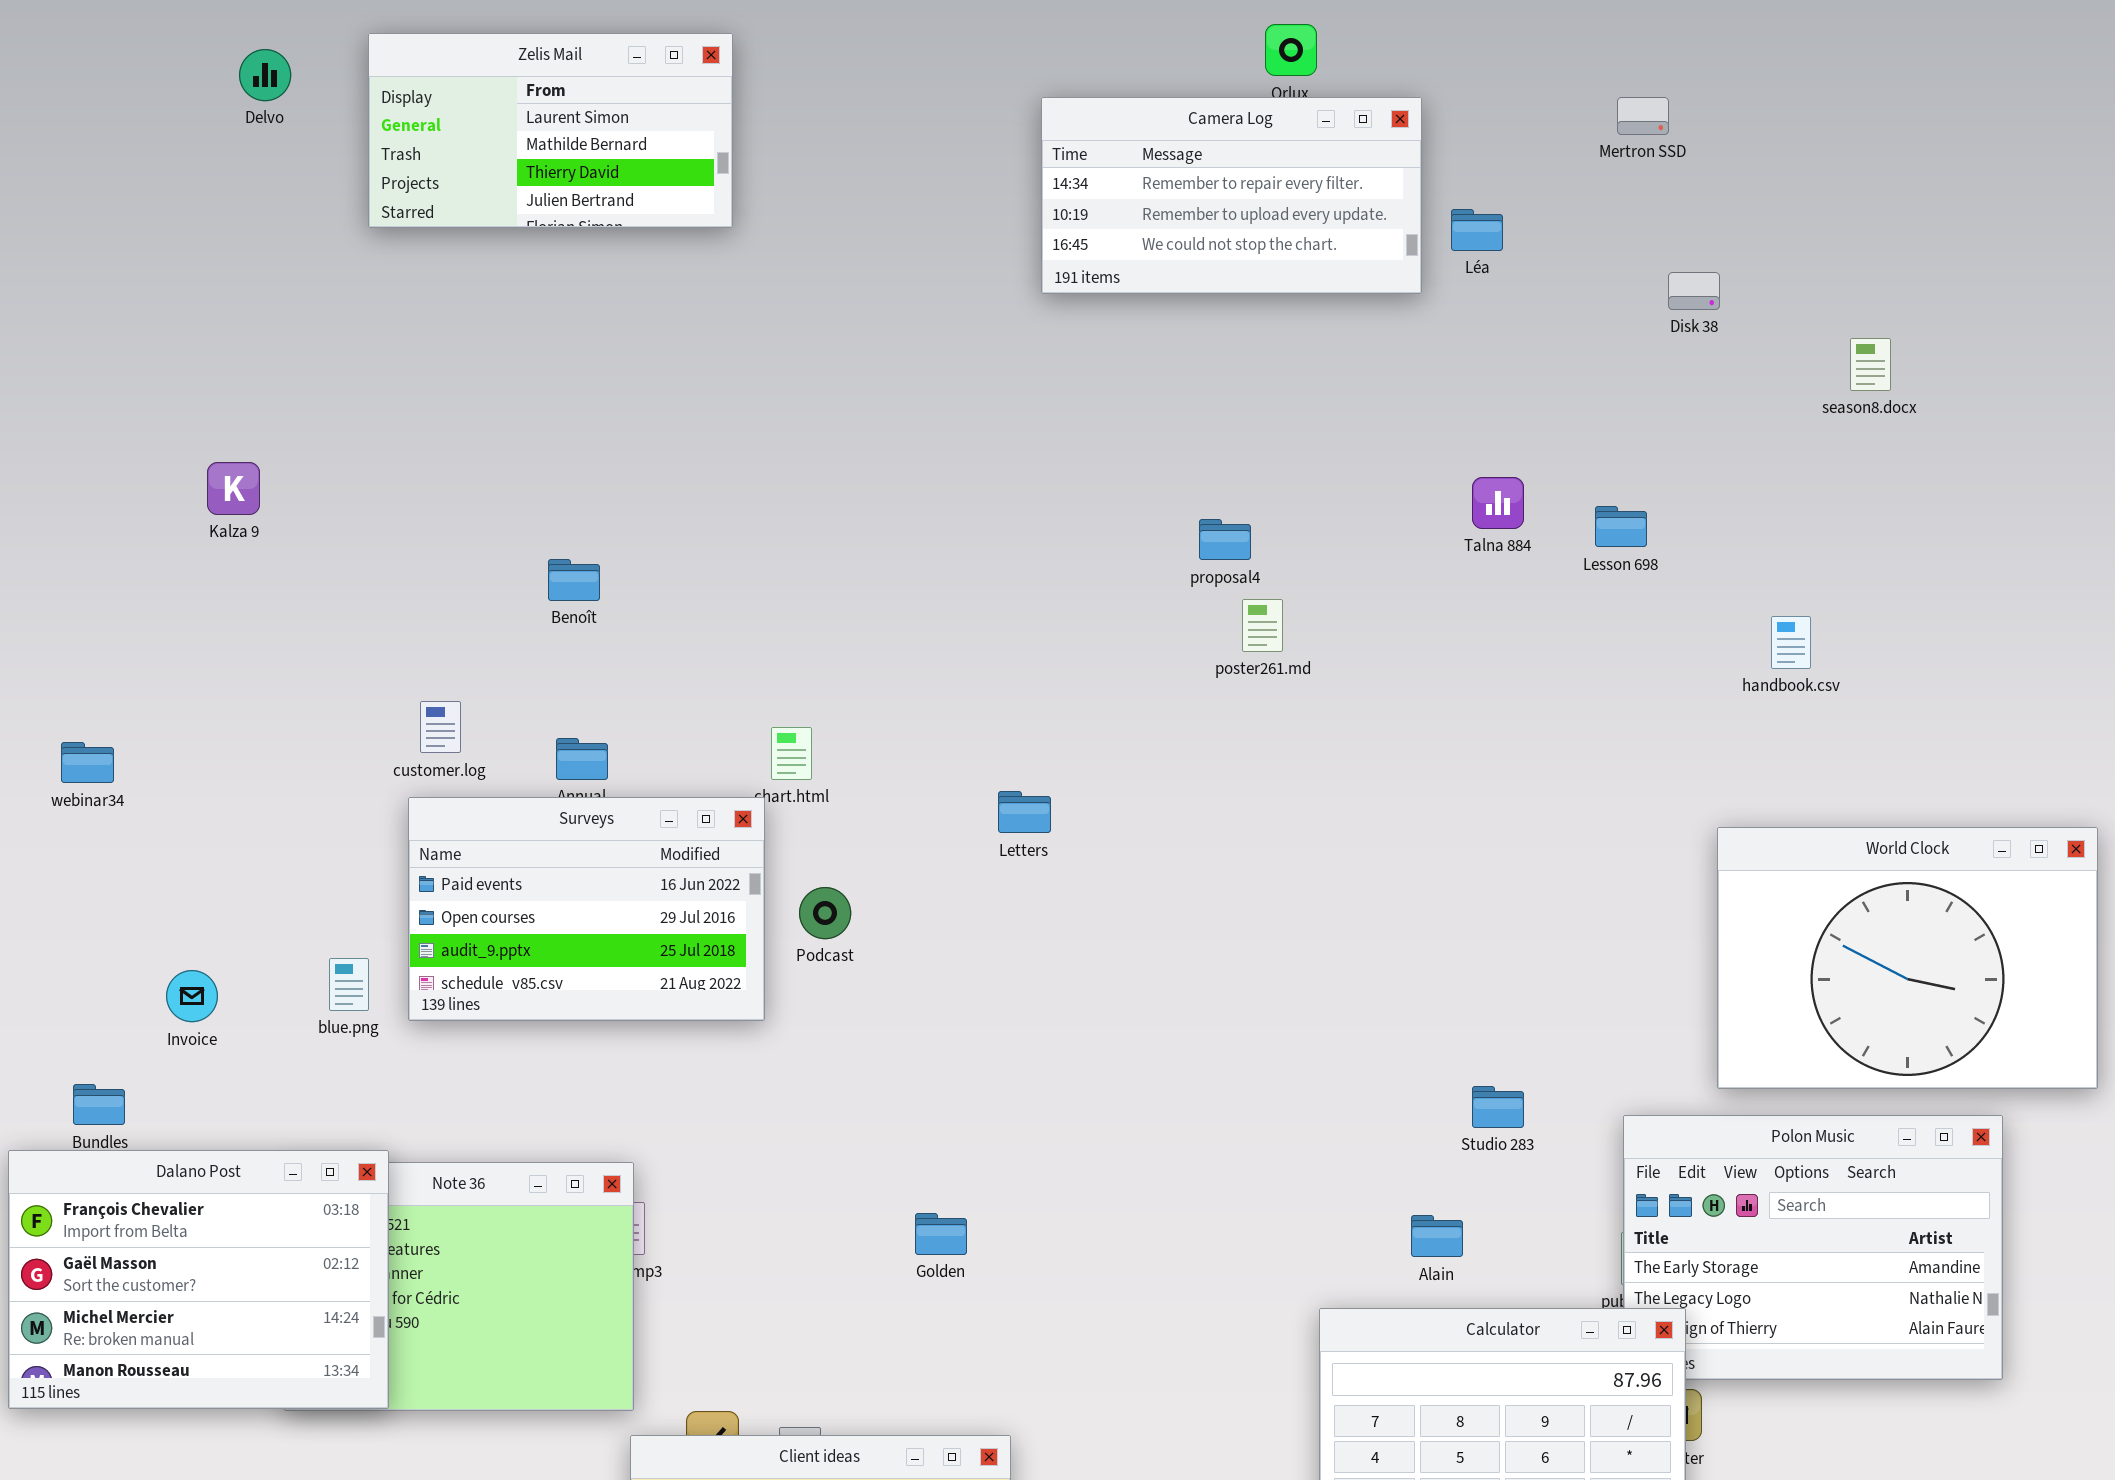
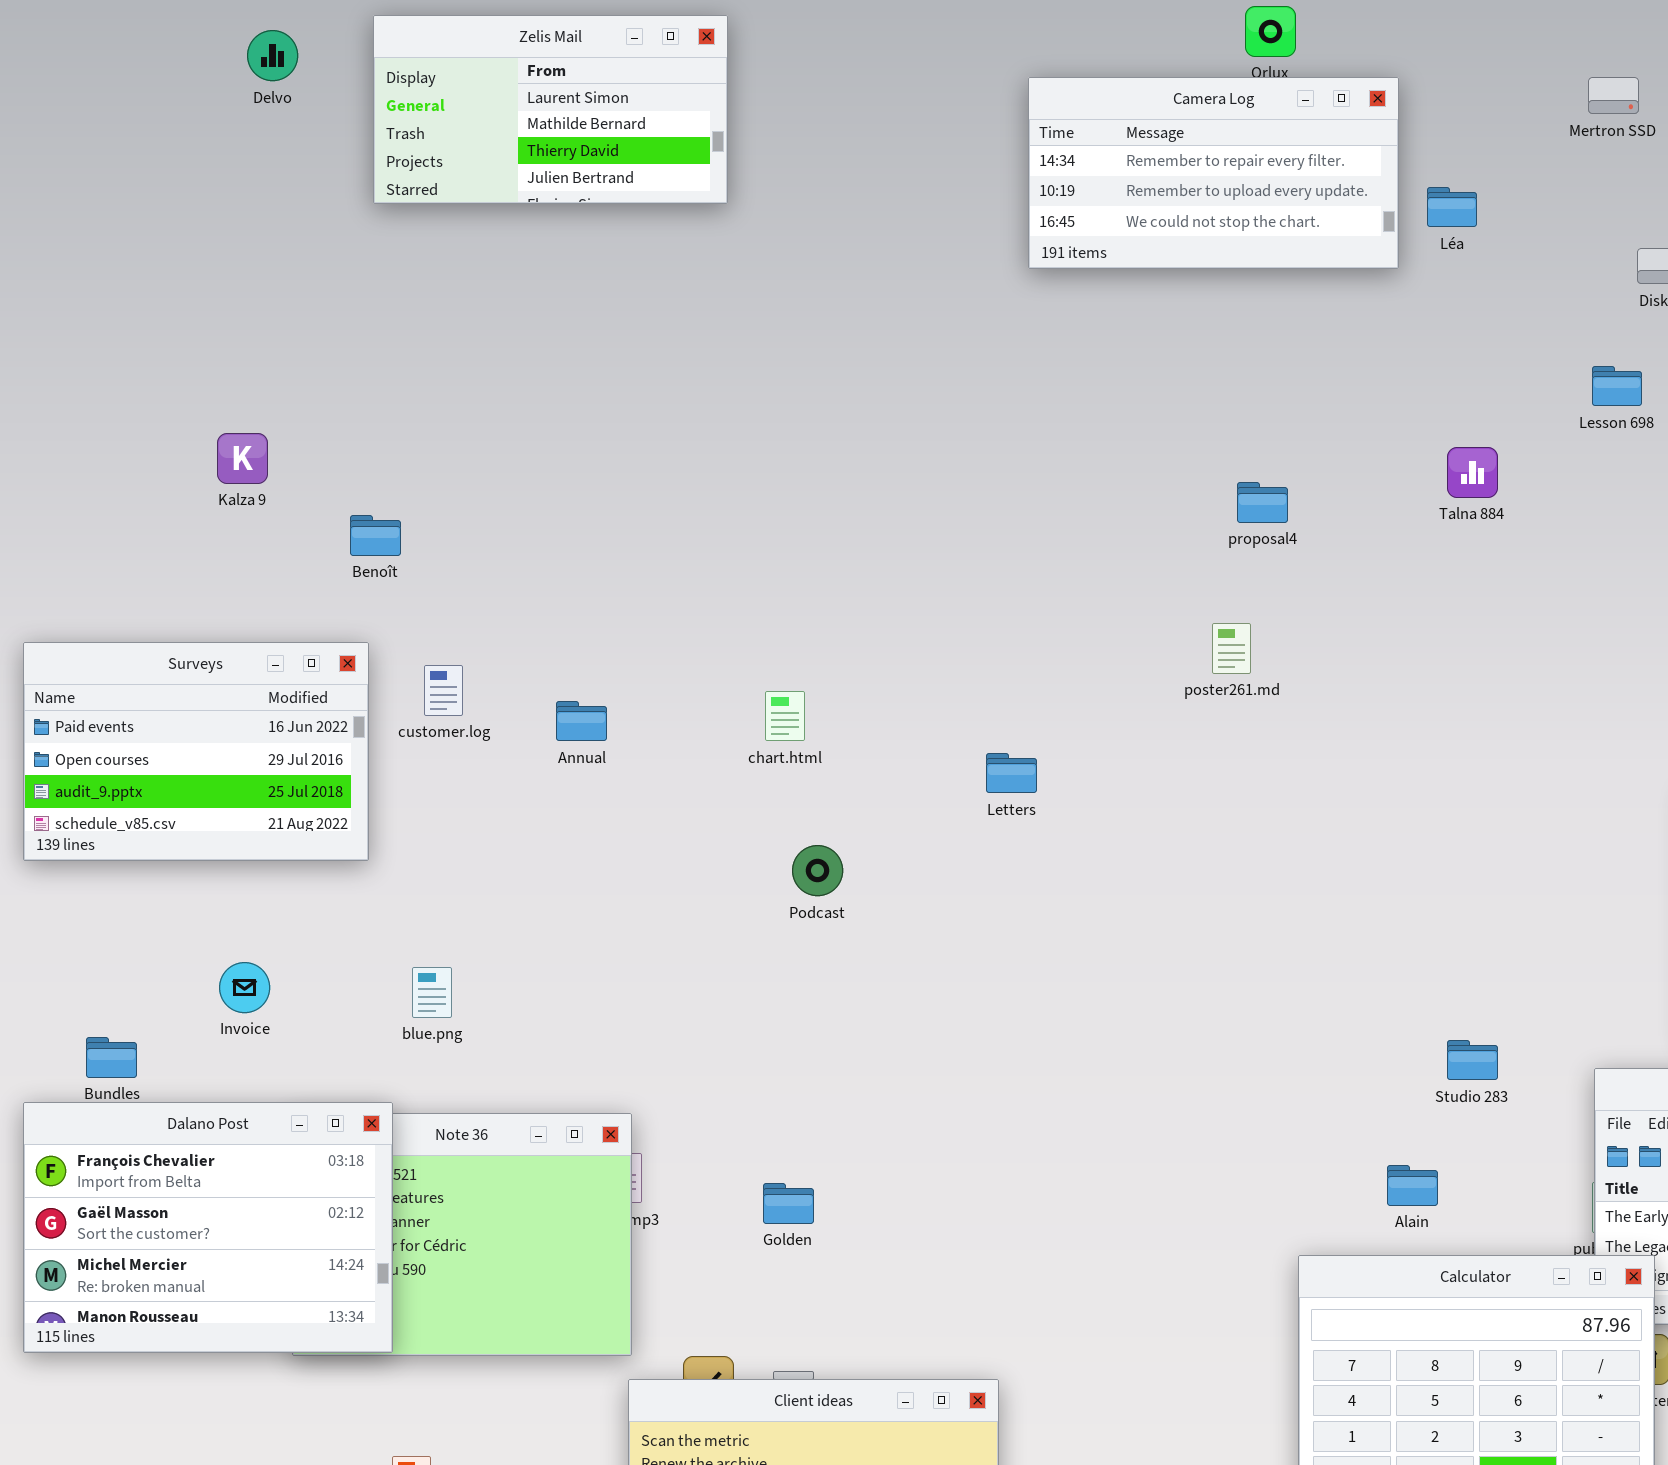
Lesson 698: [1595,506,1647,547] -> [1592,366,1642,406], moved
proposal4: [1199,519,1251,560] -> [1237,482,1288,523], moved
Benoît: [548,559,600,601] -> [350,515,401,556], moved
poster261.md: [1242,599,1283,652] -> [1212,623,1251,674], moved
Surveys: [408,797,765,1021] -> [23,642,369,861], moved
blue.png: [329,958,369,1011] -> [412,967,452,1018], moved
Invoice: [166,970,218,1022] -> [219,962,270,1013], moved
Golden: [915,1213,967,1255] -> [763,1183,814,1224], moved

